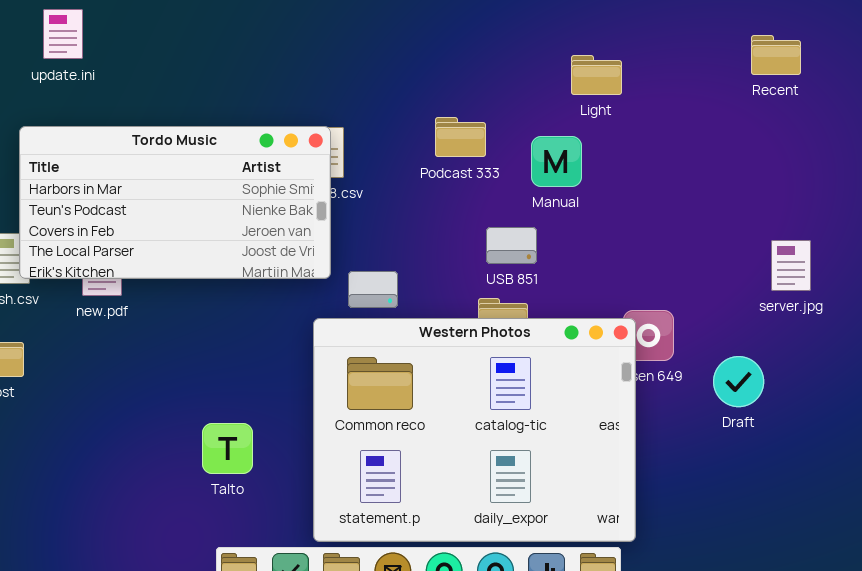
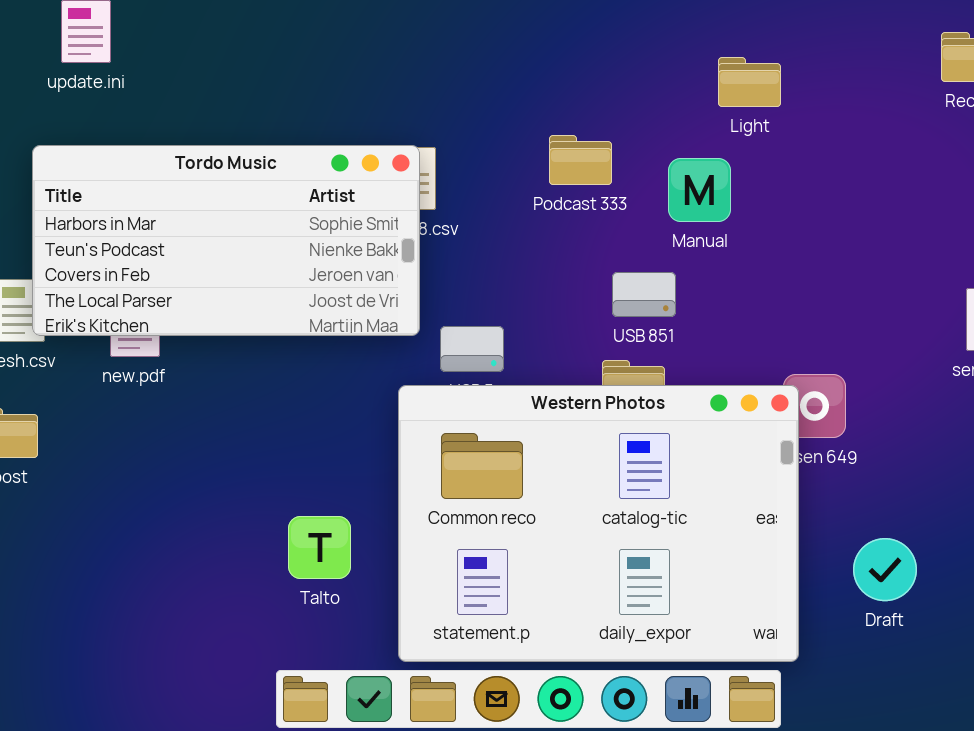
Draft: [713,356,764,407] -> [853,538,917,601], moved
Talto: [202,423,253,474] -> [288,516,351,579], moved

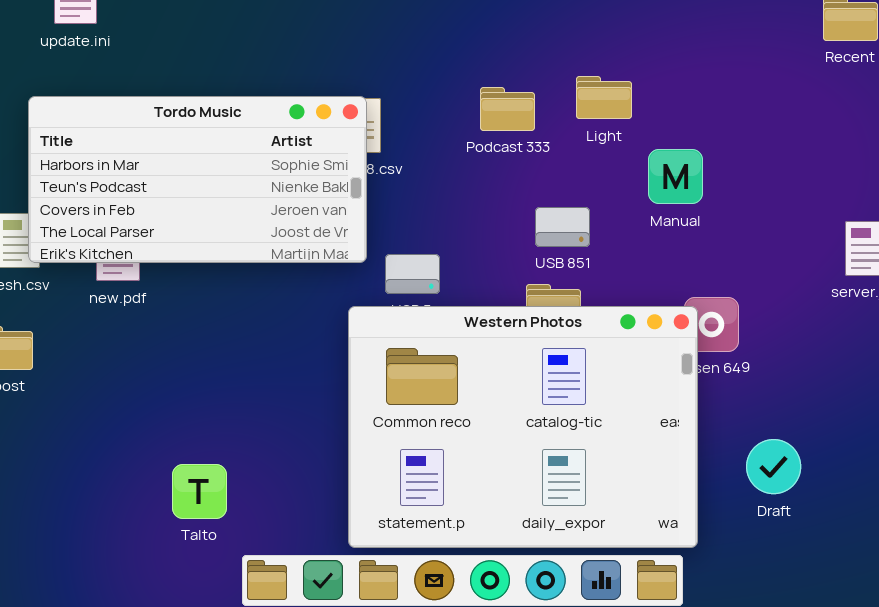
Light: [718,57,781,107] -> [576,76,632,119], moved
Manual: [668,158,731,222] -> [648,149,703,204], moved
Talto: [288,516,351,579] -> [172,464,227,519], moved

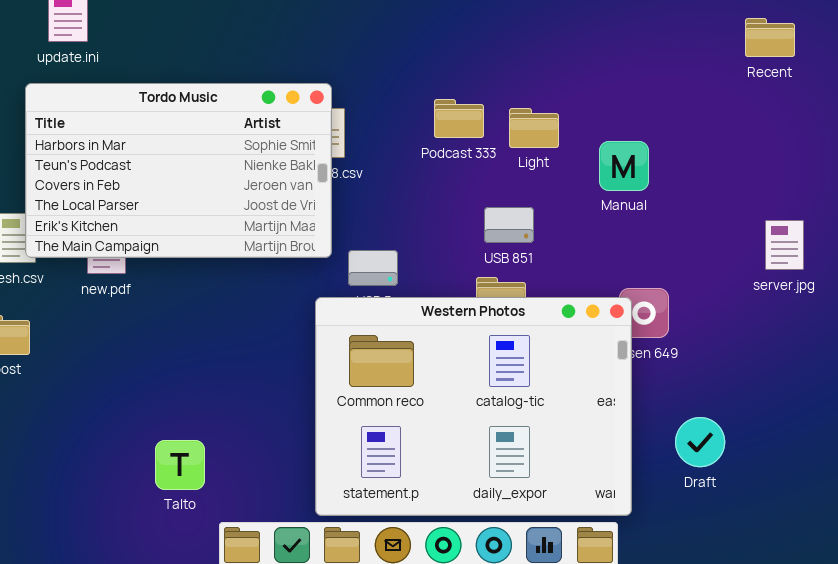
Light: [576,76,632,119] -> [509,108,559,148], moved
Tordo Music: [28,96,367,263] -> [25,83,332,258], resized
Manual: [648,149,703,204] -> [599,141,649,191], moved

